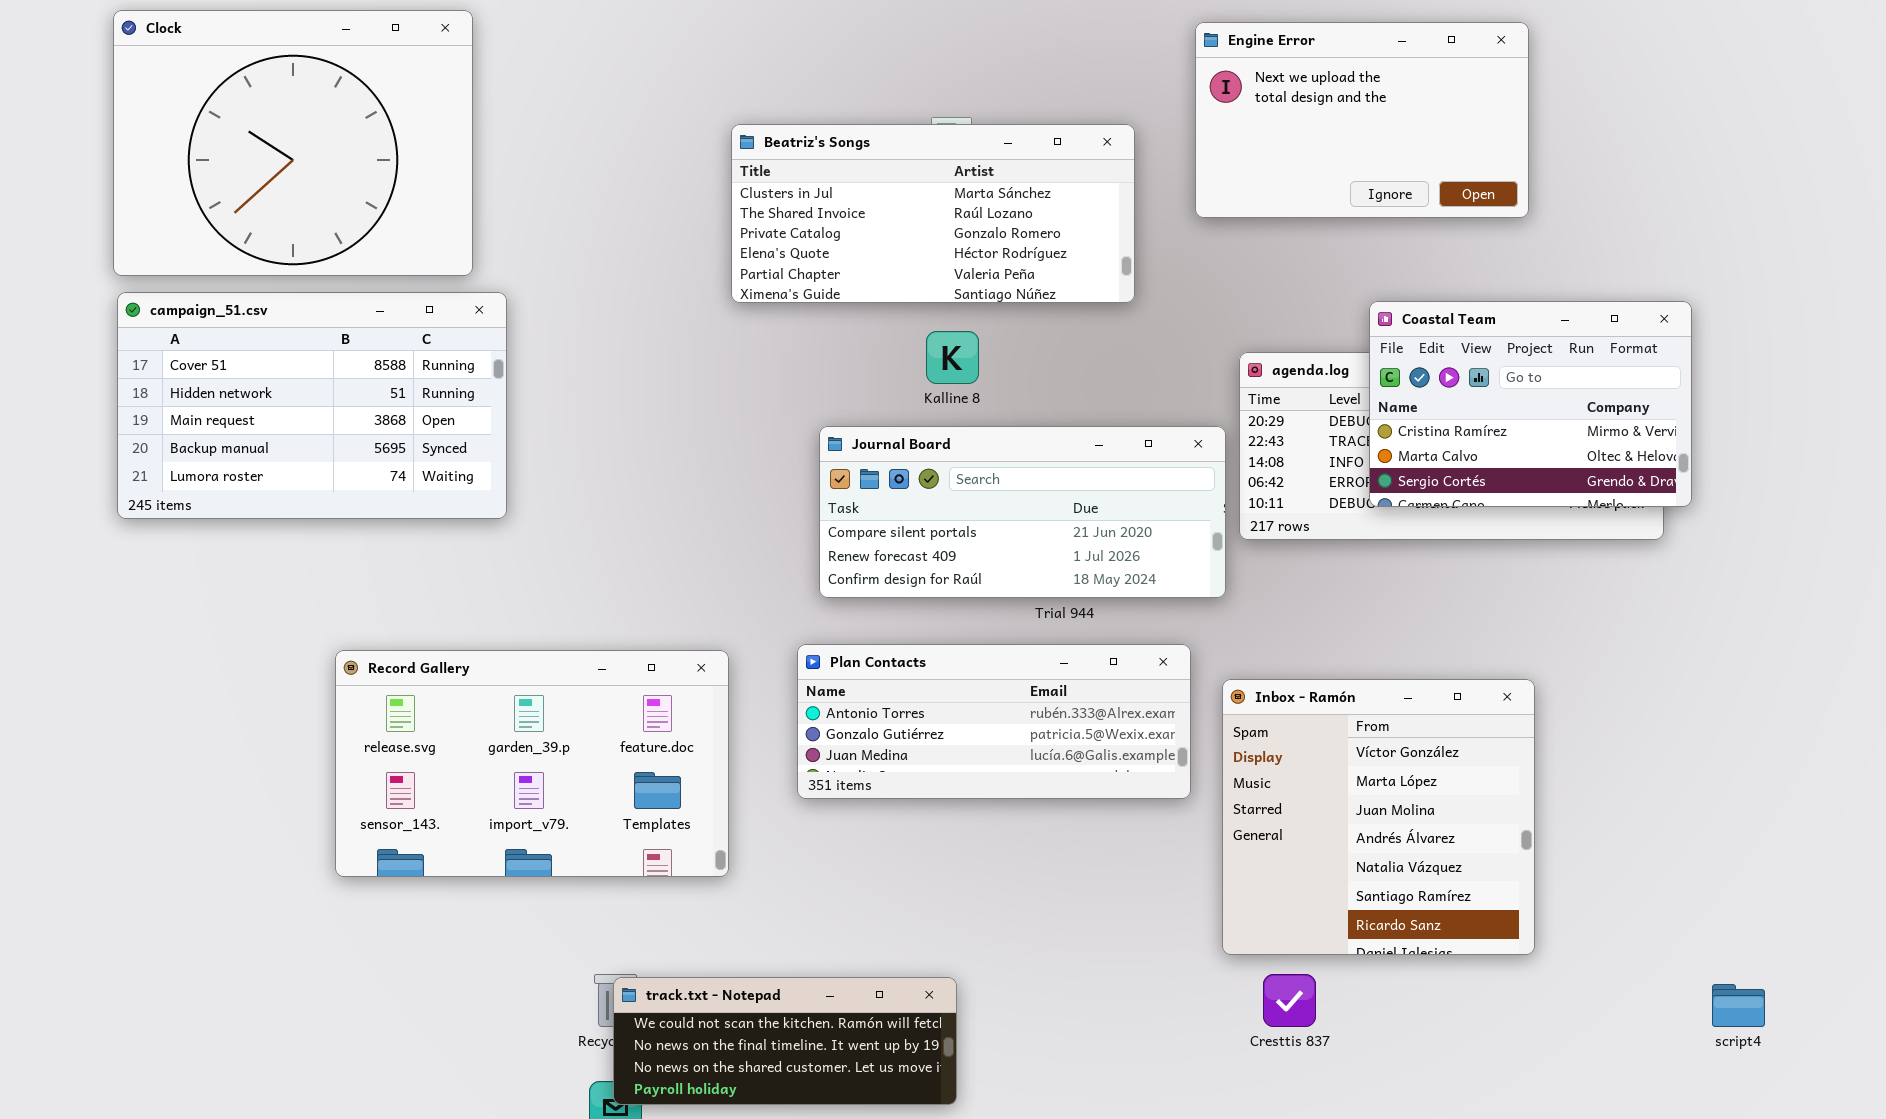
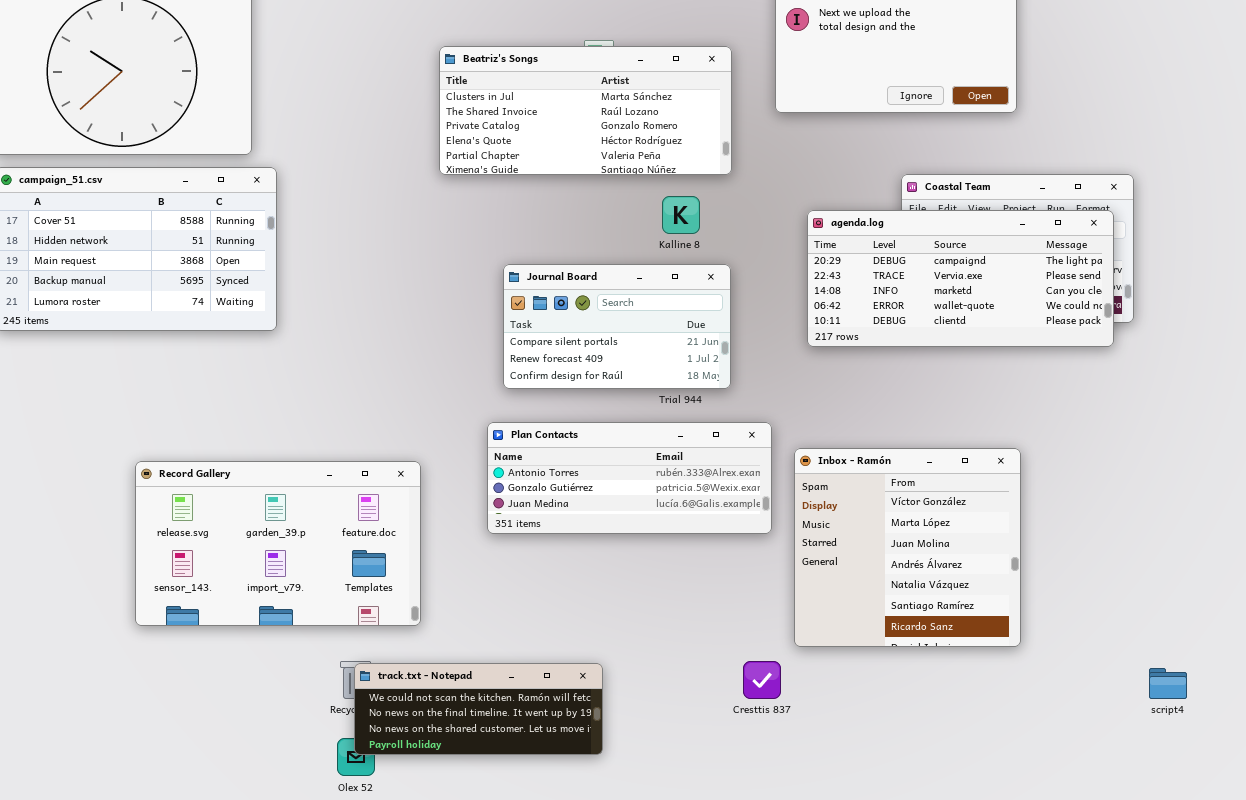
Kalline 8: [926,331,979,384] -> [662,196,700,234], moved
agenda.log: [1239,352,1664,540] -> [807,210,1114,347], raised
Journal Board: [819,426,1226,598] -> [503,264,731,389], resized
Record Gallery: [335,650,729,877] -> [135,461,421,626], moved
Cresttis 837: [1263,974,1316,1027] -> [743,661,781,699], moved

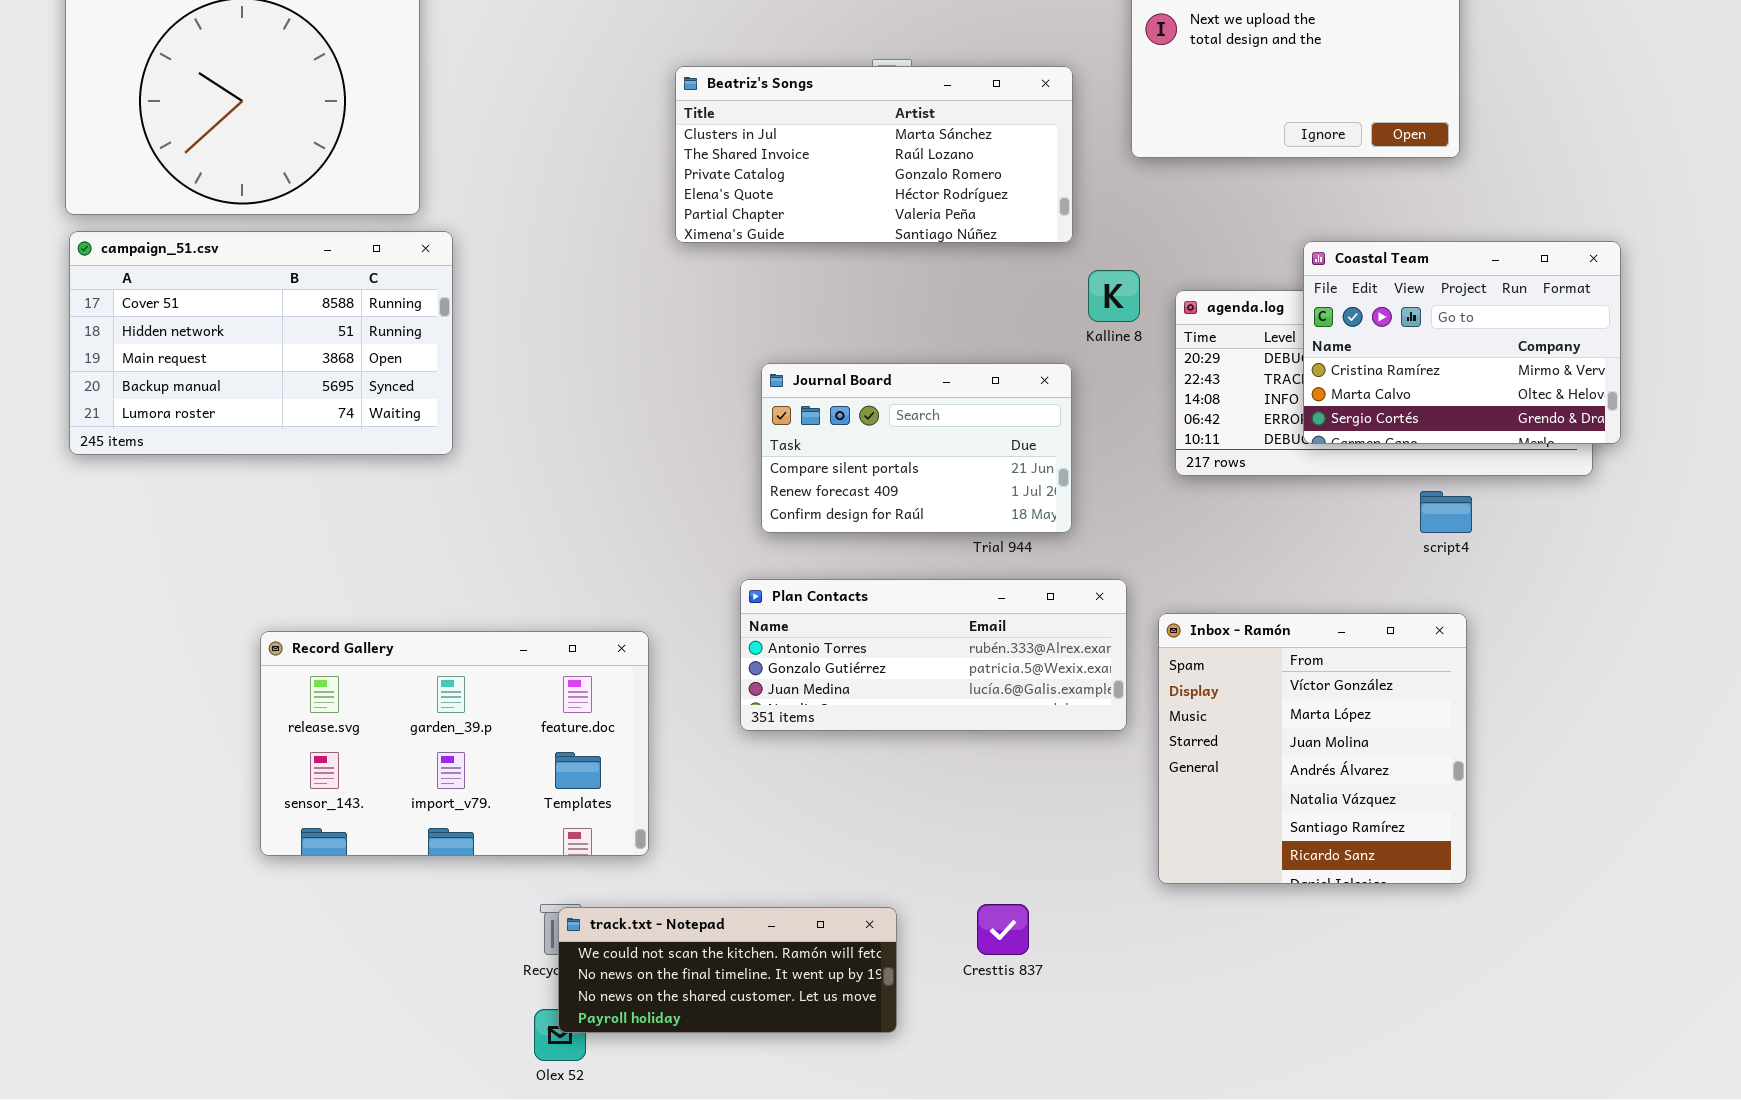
Coastal Team: [901,174,1134,323] -> [1303,241,1621,444], raised
Kalline 8: [662,196,700,234] -> [1088,270,1140,322], moved
Cresttis 837: [743,661,781,699] -> [977,904,1029,955], moved
script4: [1149,668,1187,699] -> [1420,491,1472,533], moved

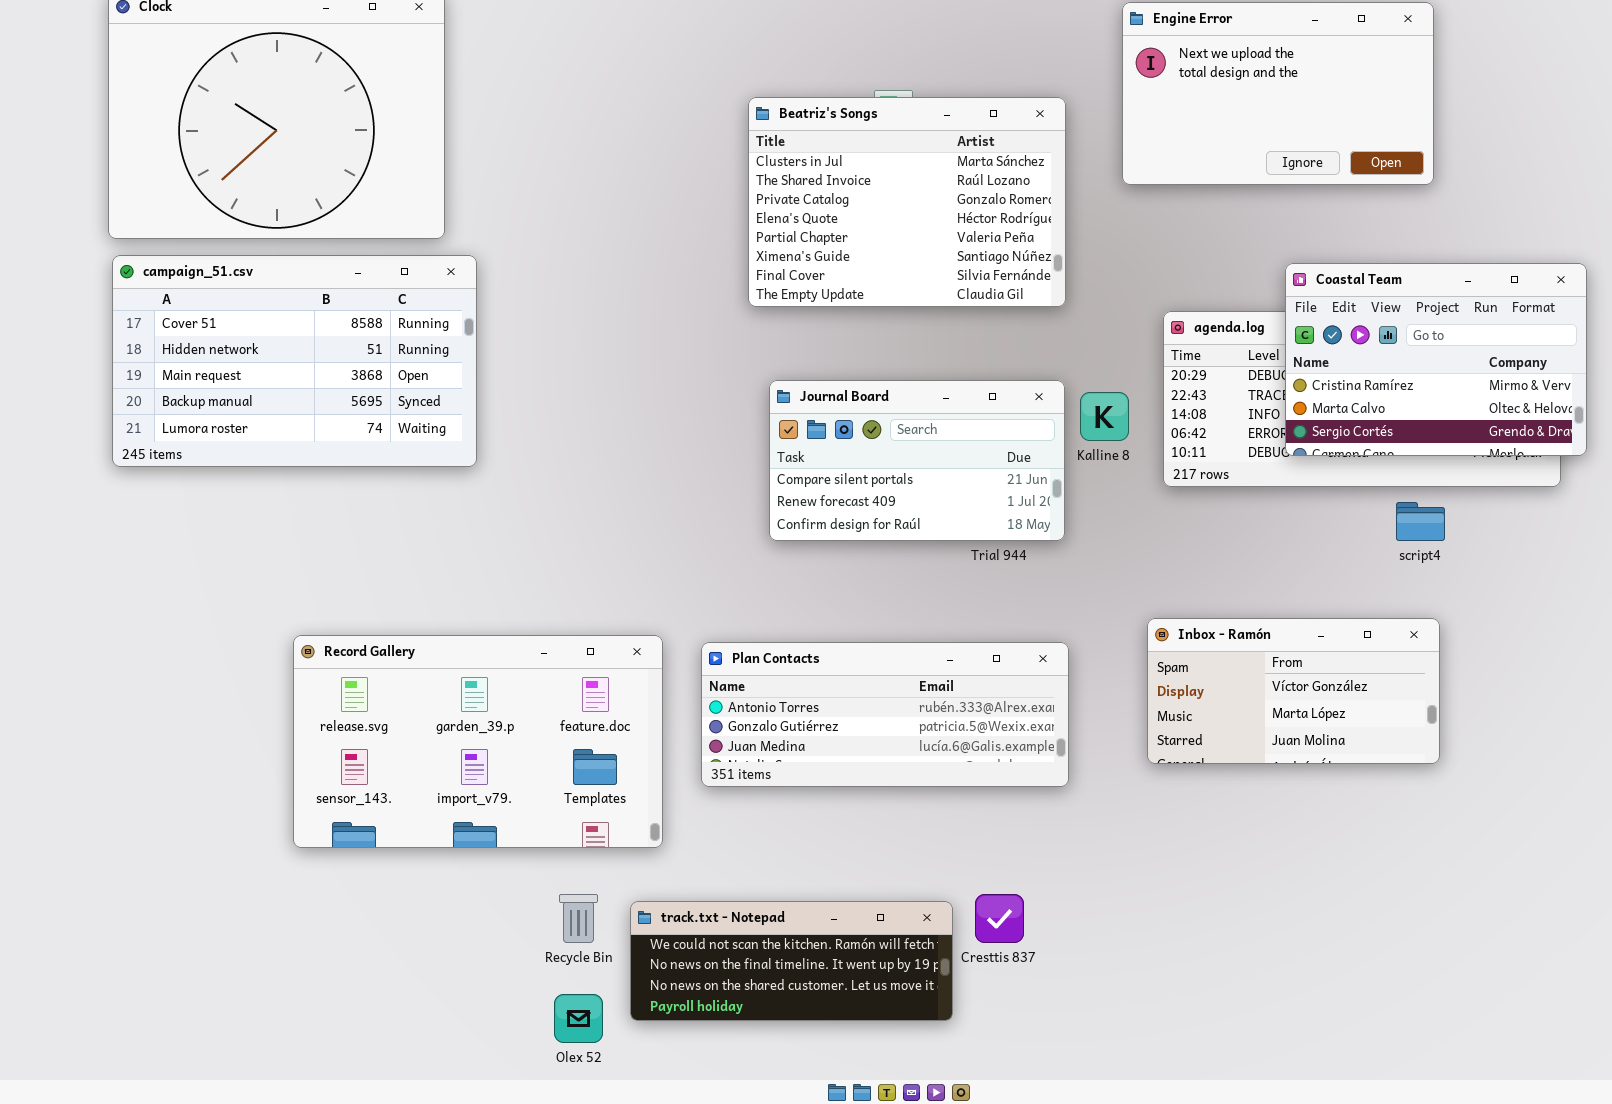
Beatriz's Songs: [675,66,1073,243] -> [748,97,1066,307], resized
Kalline 8: [1088,270,1140,322] -> [1080,392,1129,441], moved
Plan Contacts: [740,579,1127,731] -> [701,642,1069,787], moved
Inbox - Ramón: [1158,613,1467,884] -> [1147,618,1440,764], resized
track.txt - Notepad: [558,907,897,1033] -> [630,901,953,1021], moved

